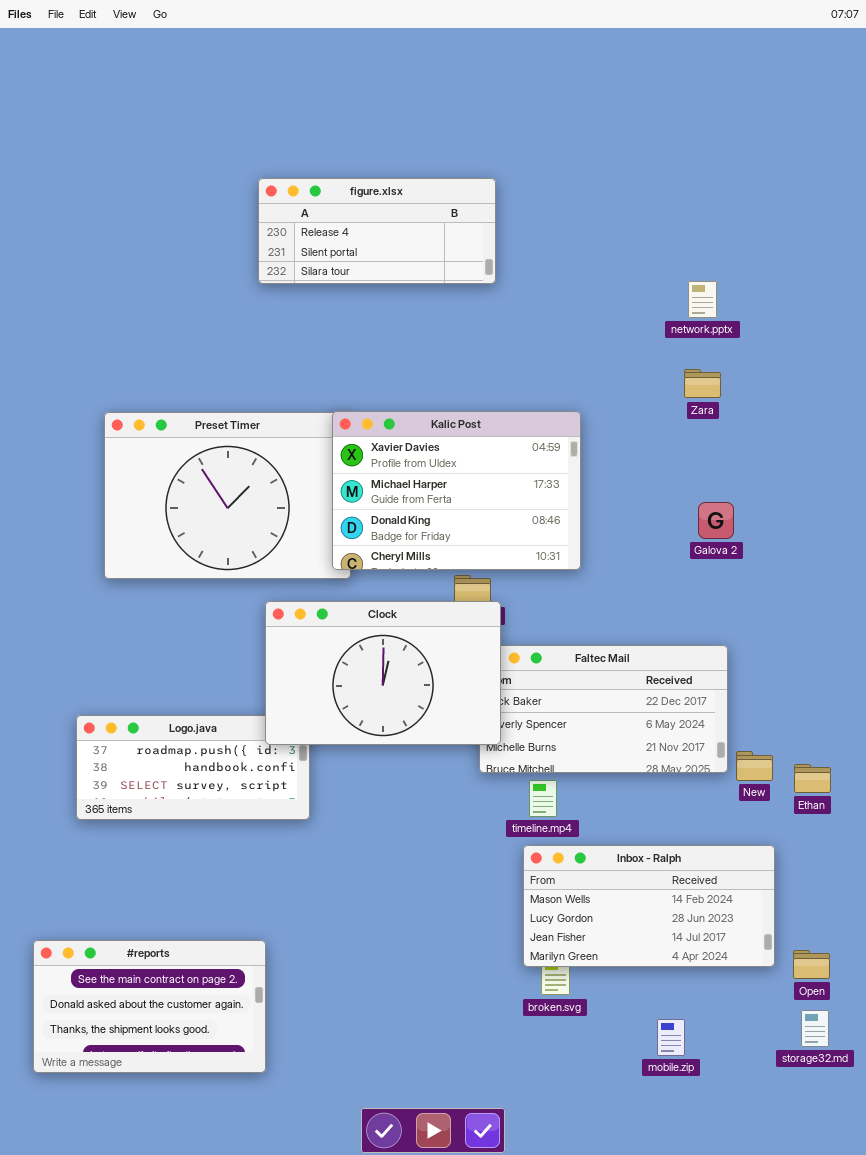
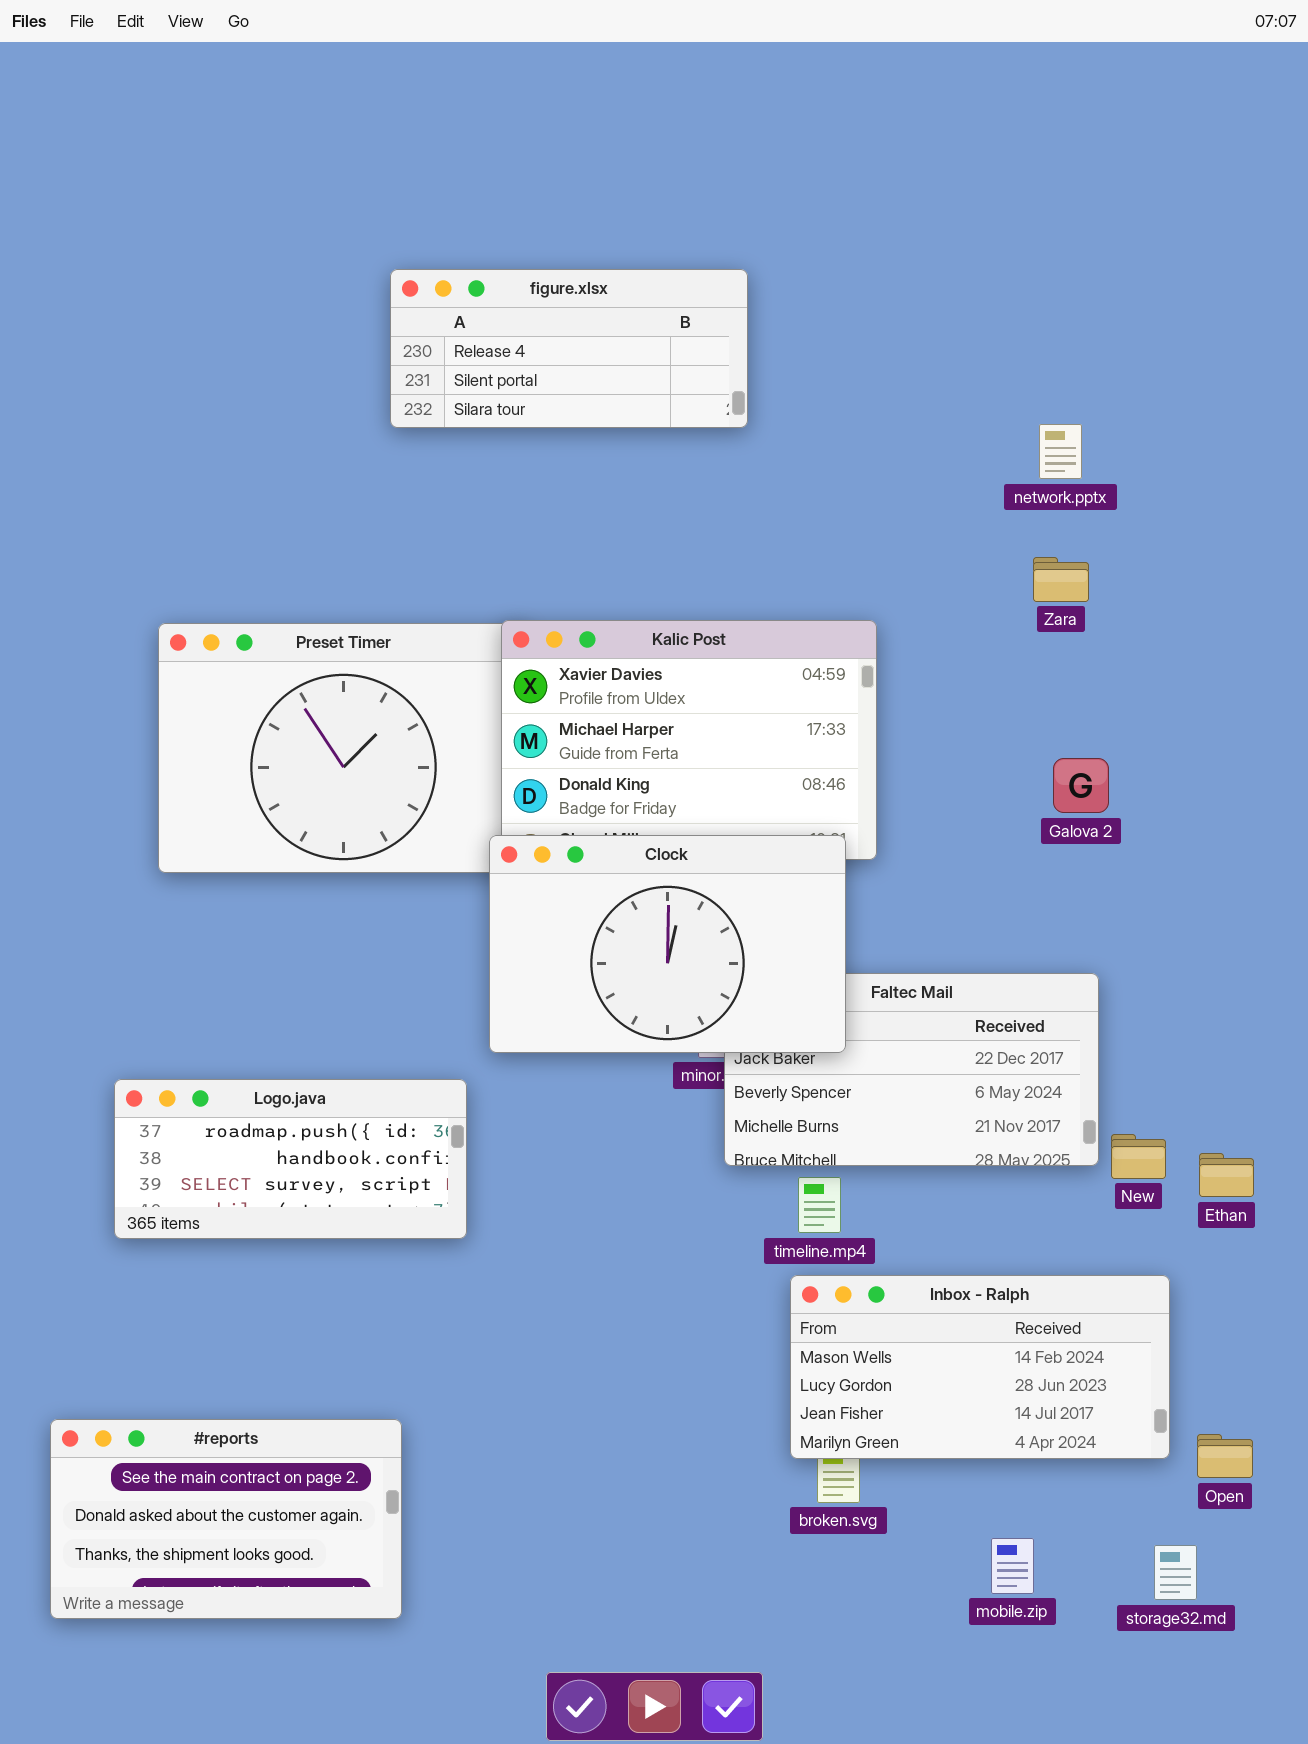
Clock: [265,601,501,745] -> [489,835,846,1053], moved
storage32.md: [801,1010,829,1047] -> [1154,1545,1197,1600], moved

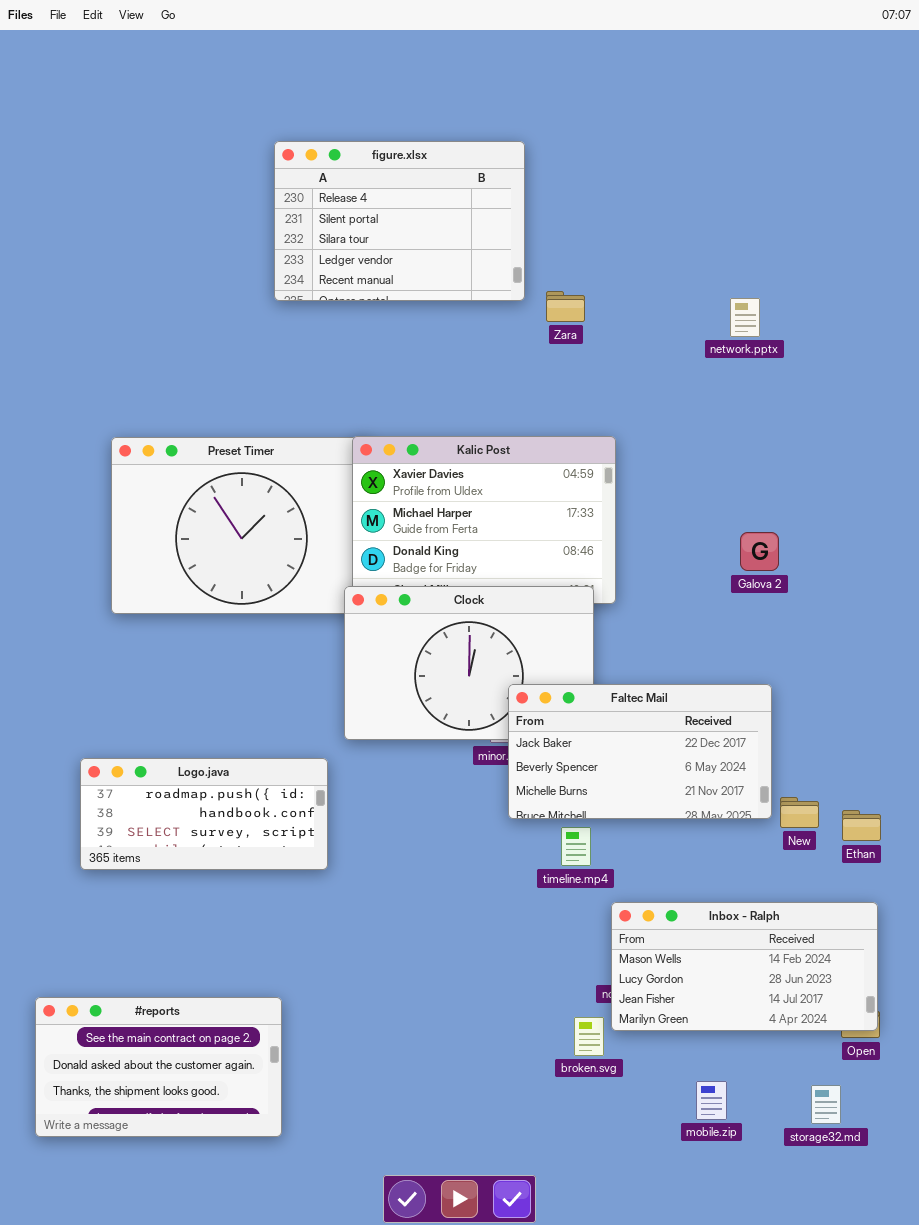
figure.xlsx: [390,269,748,428] -> [274,141,525,301], resized
Zara: [1033,557,1089,602] -> [546,291,585,322], moved
Faltec Mail: [724,973,1099,1166] -> [508,684,772,819], raised
Inbox - Ralph: [790,1275,1170,1459] -> [611,902,878,1031], moved

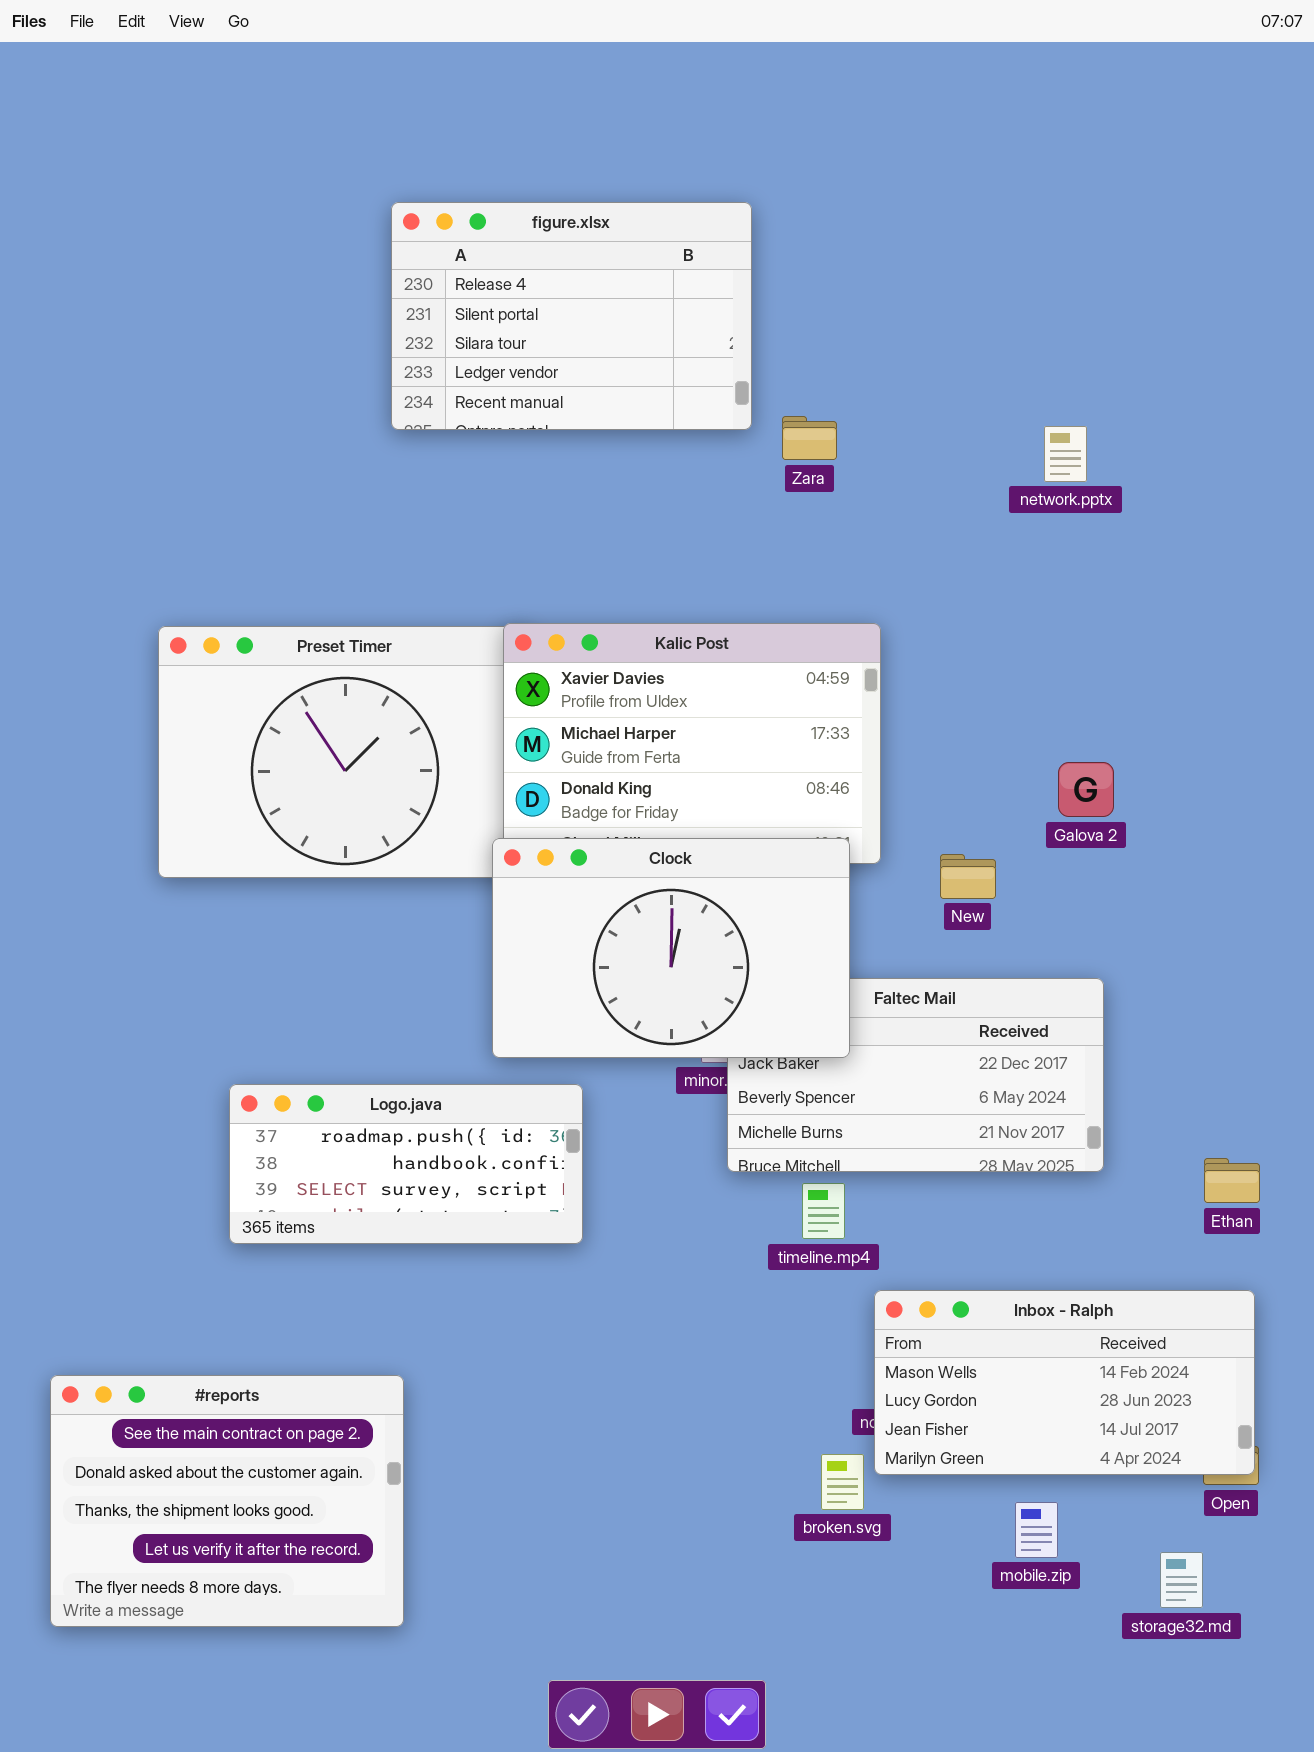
Clock: [344,586,594,740] -> [492,838,850,1058], raised
Logo.java: [80,758,328,870] -> [229,1084,583,1244], moved
New: [780,797,819,828] -> [940,854,996,899], moved
#reports: [35,997,282,1137] -> [50,1375,404,1627], resized
mobile.zip: [696,1081,727,1120] -> [1015,1502,1058,1558], moved

